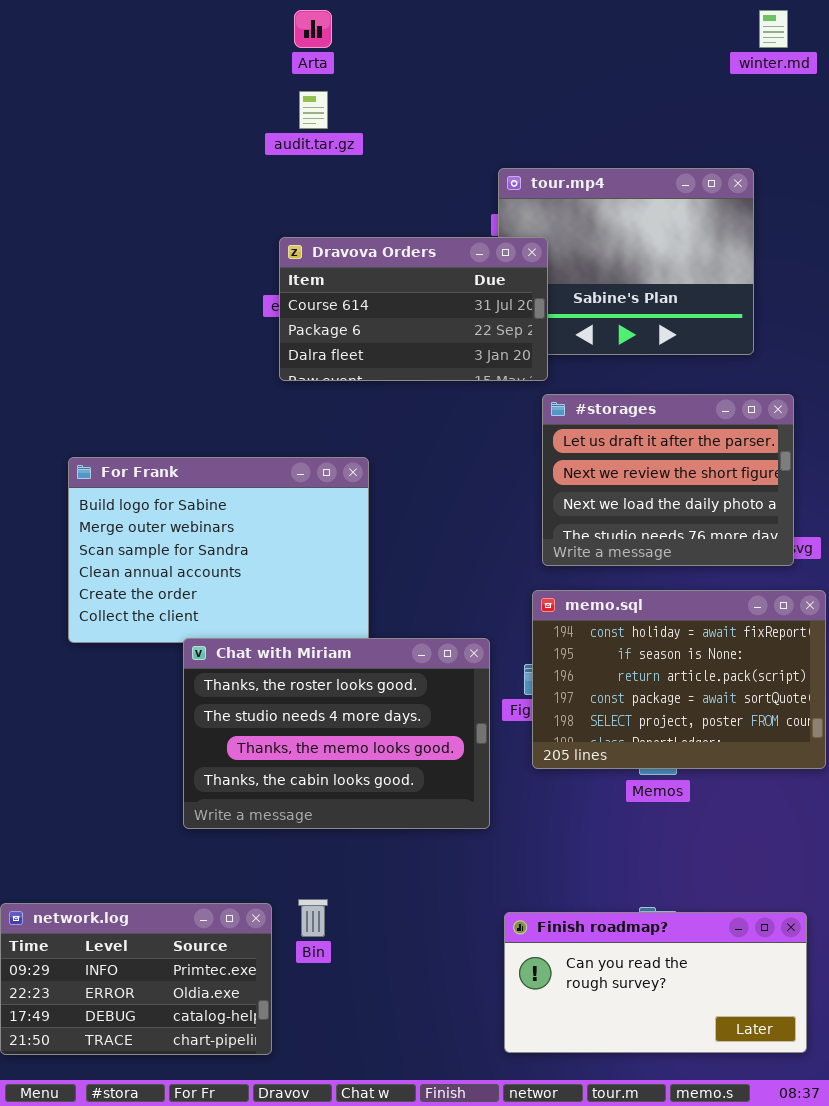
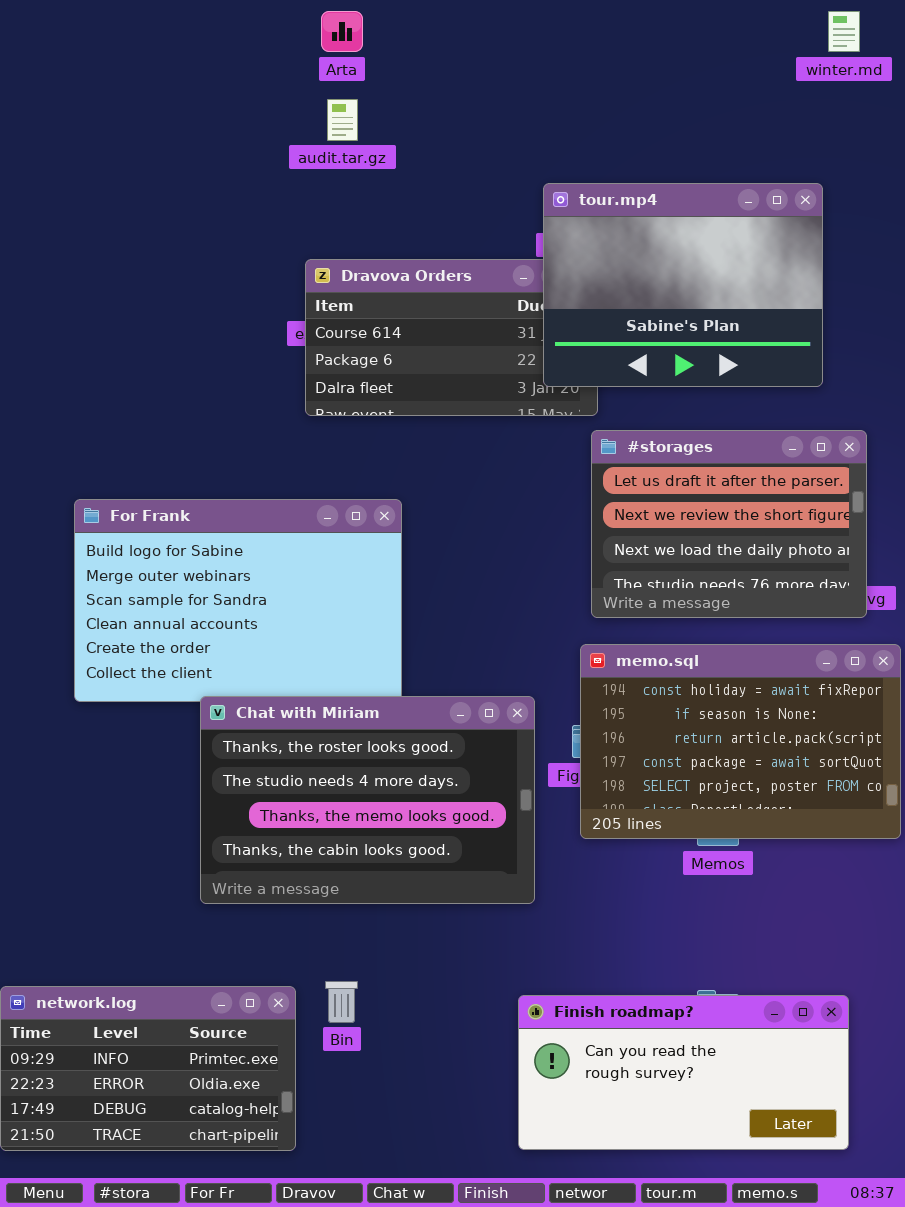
tour.mp4: [498,168,754,355] -> [543,183,823,387], raised
Finish roadmap?: [504,912,807,1053] -> [518,995,849,1150], moved

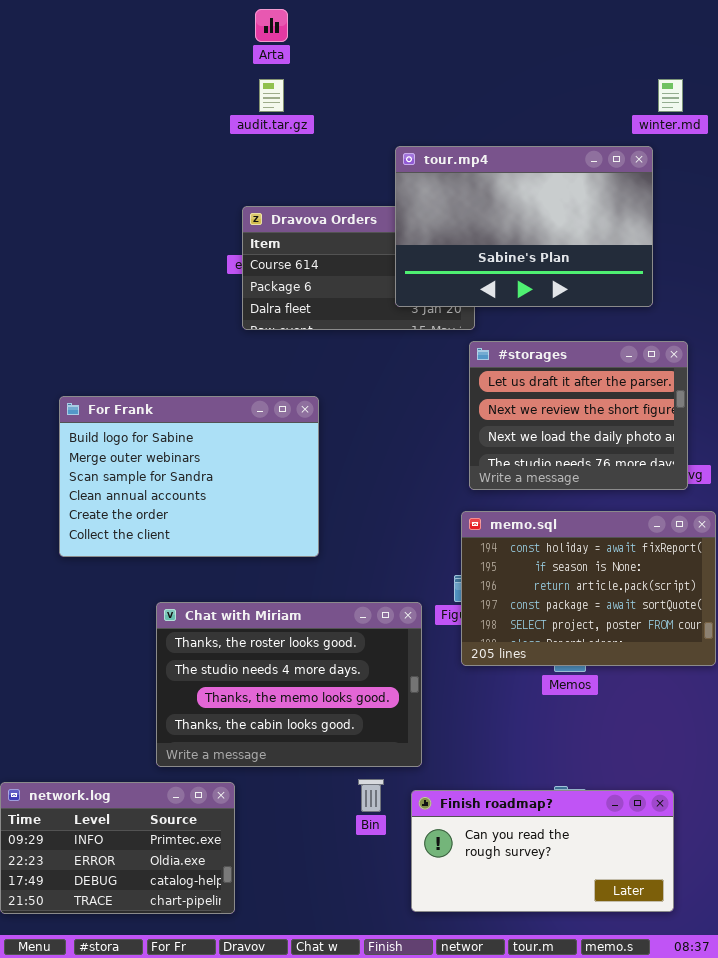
winter.md: [828,11,860,52] -> [658,79,683,112], moved
tour.mp4: [543,183,823,387] -> [395,146,653,307], resized
Chat with Miriam: [200,696,535,904] -> [156,602,422,767], moved
Bin: [325,981,358,1023] -> [358,779,384,812], moved

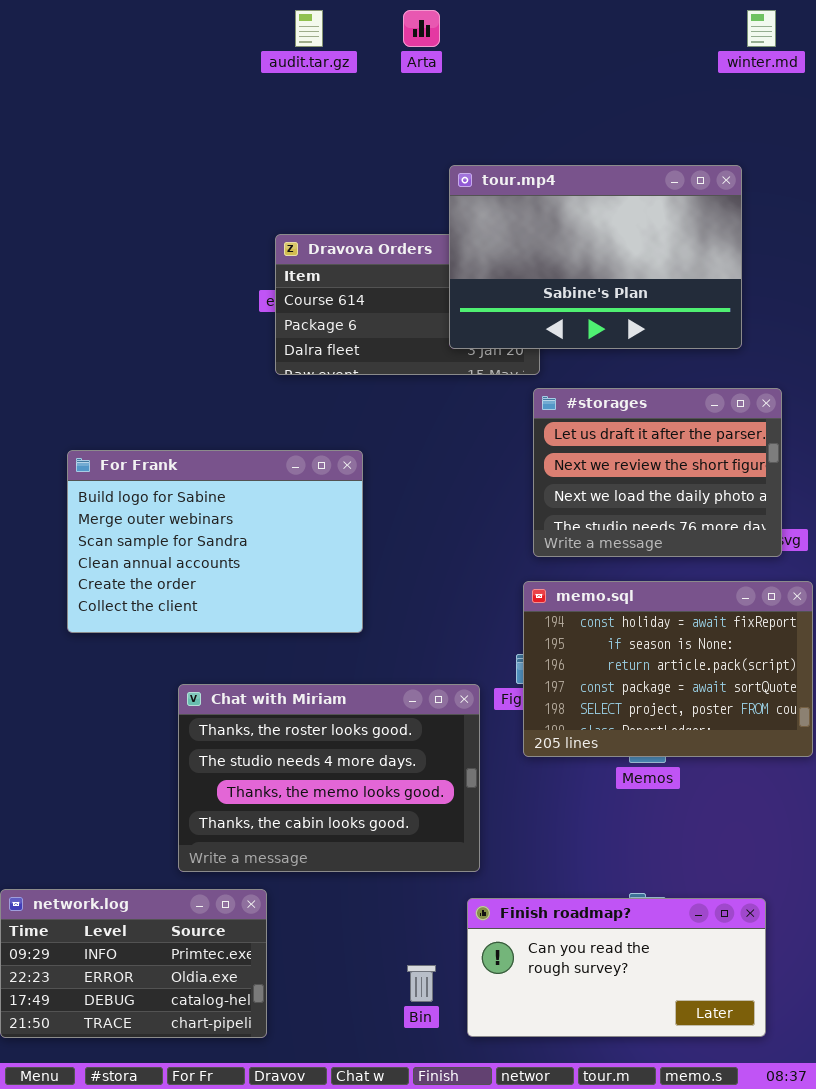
Arta: [255,9,288,42] -> [403,10,440,47], moved
audit.tar.gz: [259,79,284,112] -> [295,10,323,47], moved
winter.md: [658,79,683,112] -> [747,10,776,47], moved
Bin: [358,779,384,812] -> [407,965,436,1002], moved

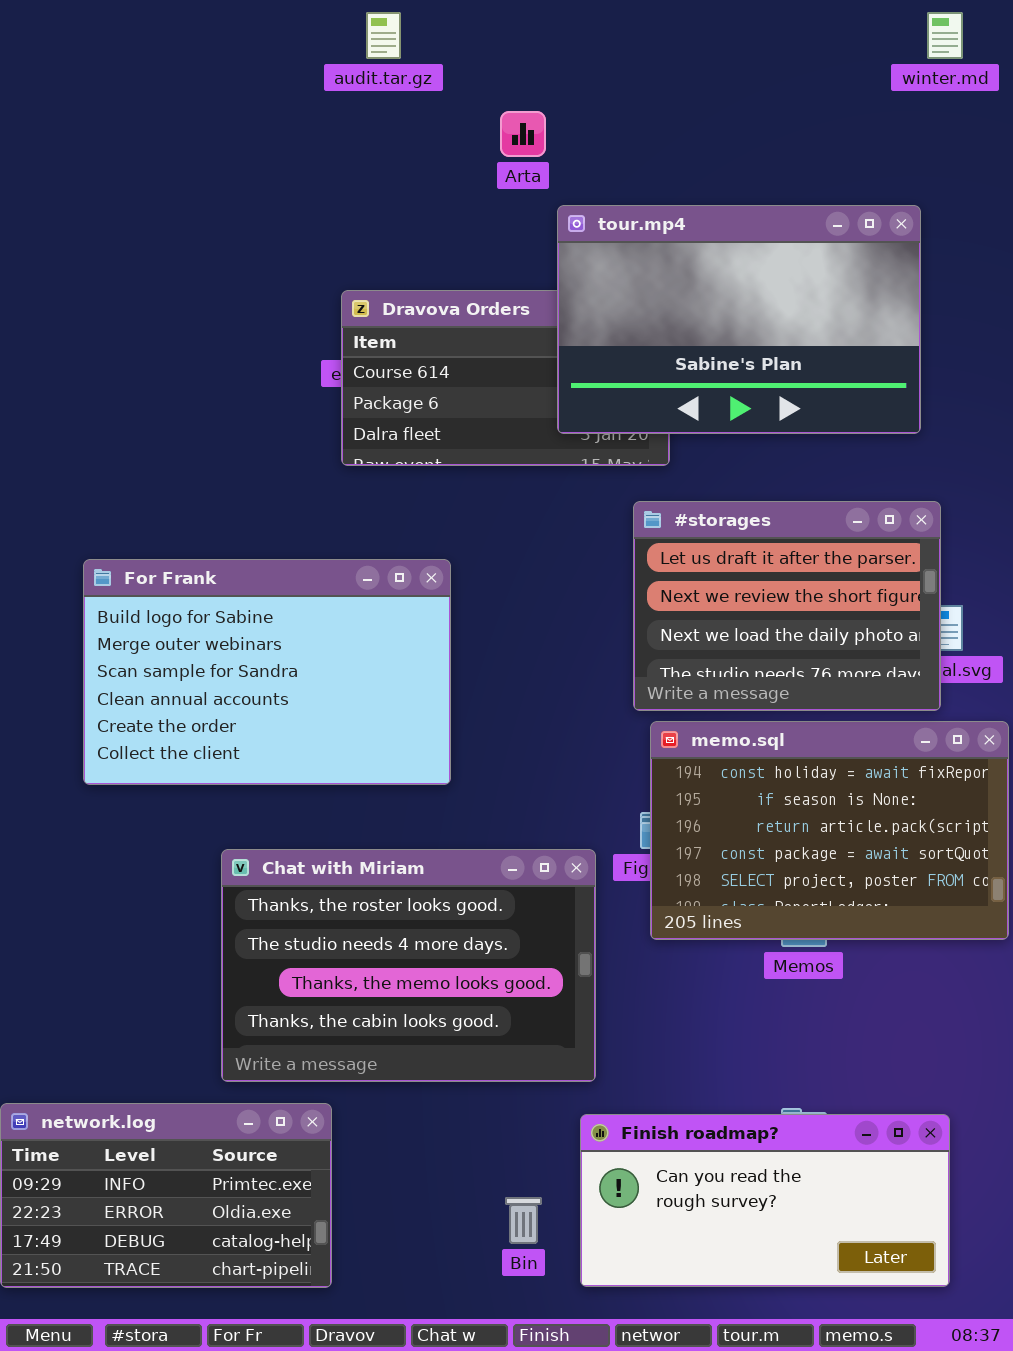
Arta: [403,10,440,47] -> [500,111,546,157], moved
#storages: [533,388,782,557] -> [633,501,941,711], moved

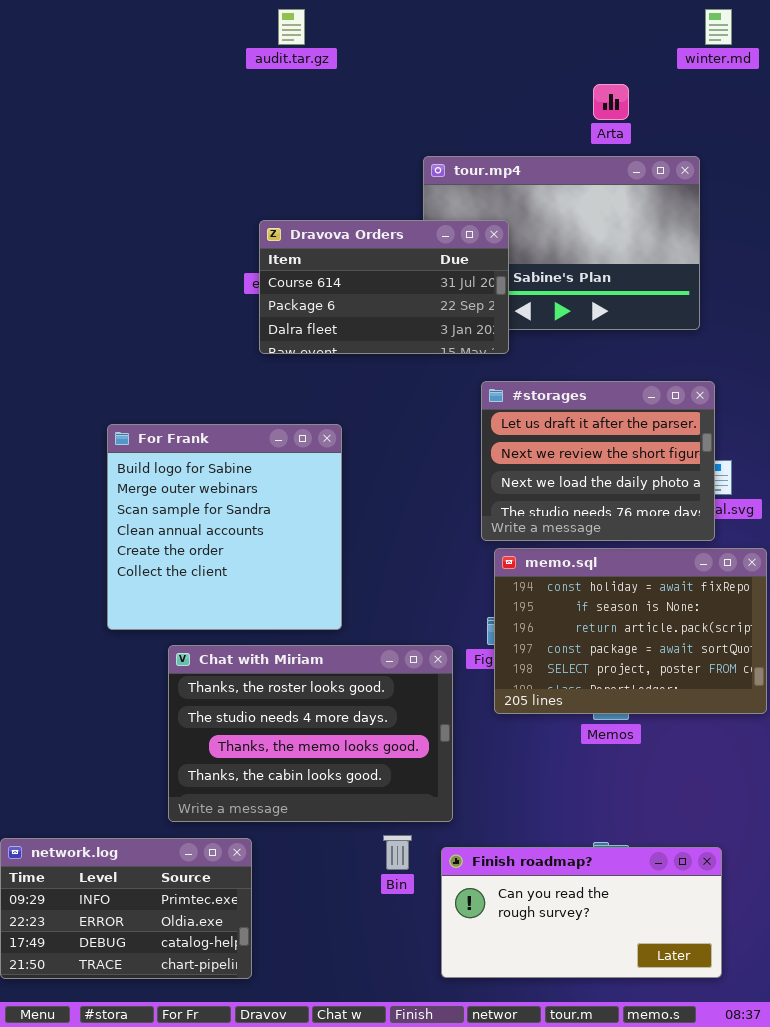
Arta: [500,111,546,157] -> [593,84,629,120], moved
Dravova Orders: [341,290,670,466] -> [259,220,509,354], raised
For Frank: [83,559,451,785] -> [107,424,342,630], resized
Bin: [505,1197,542,1244] -> [383,835,412,870], moved

